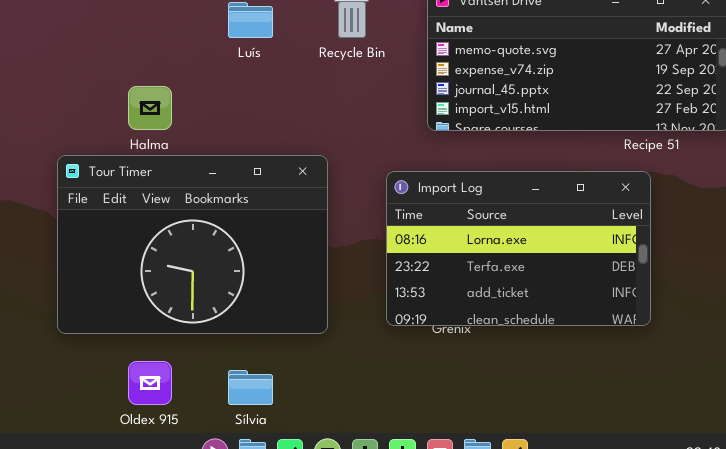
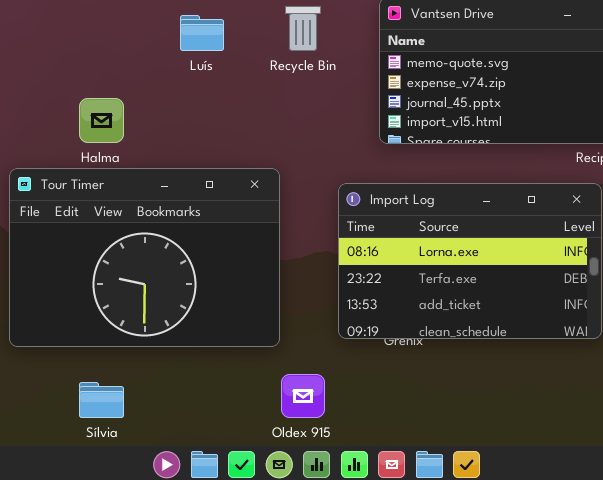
Oldex 915: [128,361,172,405] -> [281,374,325,418], moved
Sílvia: [228,370,273,405] -> [79,382,124,418], moved

